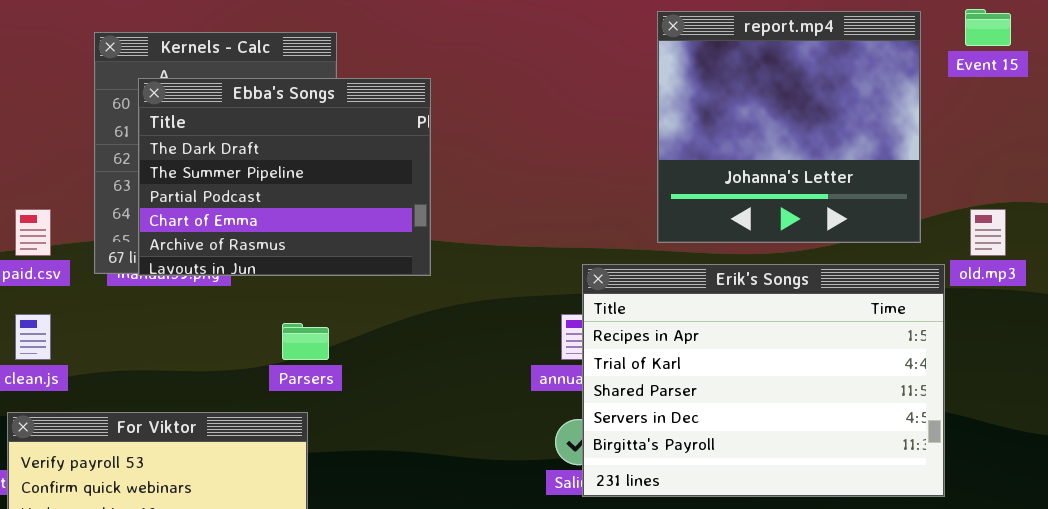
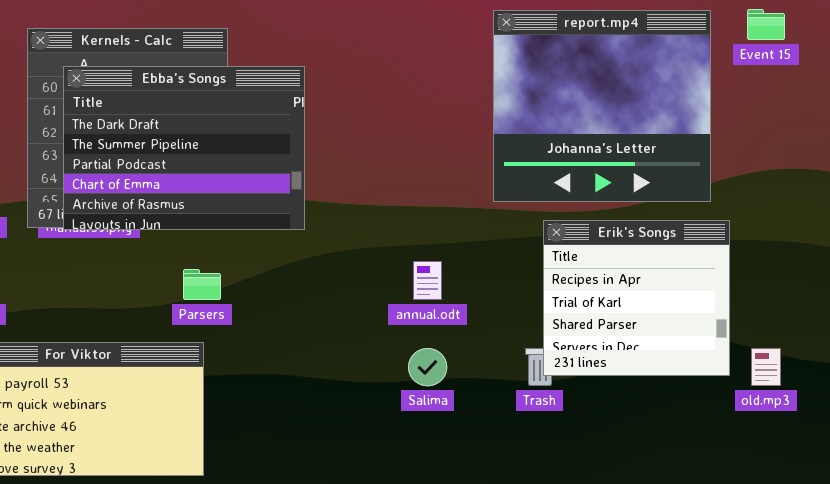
old.mp3: [970,209,1006,256] -> [751,348,781,386], moved
Erik's Songs: [582,264,945,497] -> [543,220,730,376], resized

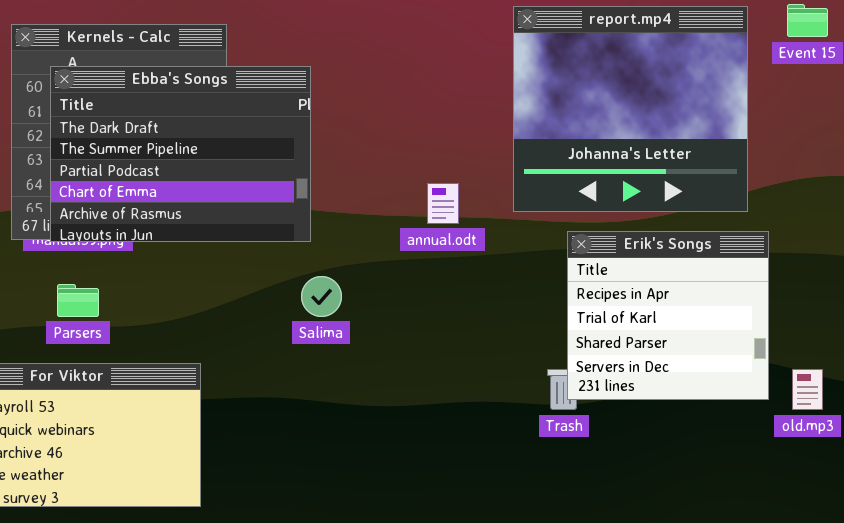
annual.odt: [413,261,442,300] -> [427,183,459,224], moved
Parsers: [183,269,221,300] -> [57,284,99,317], moved
Salima: [408,348,447,386] -> [301,276,342,317], moved

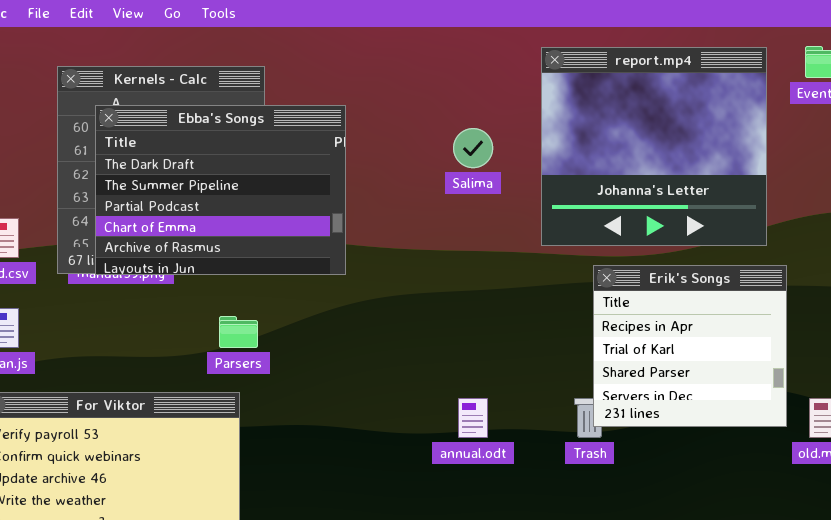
annual.odt: [427,183,459,224] -> [458,398,488,438], moved
Salima: [301,276,342,317] -> [453,128,493,168], moved
Parsers: [57,284,99,317] -> [219,316,258,348], moved

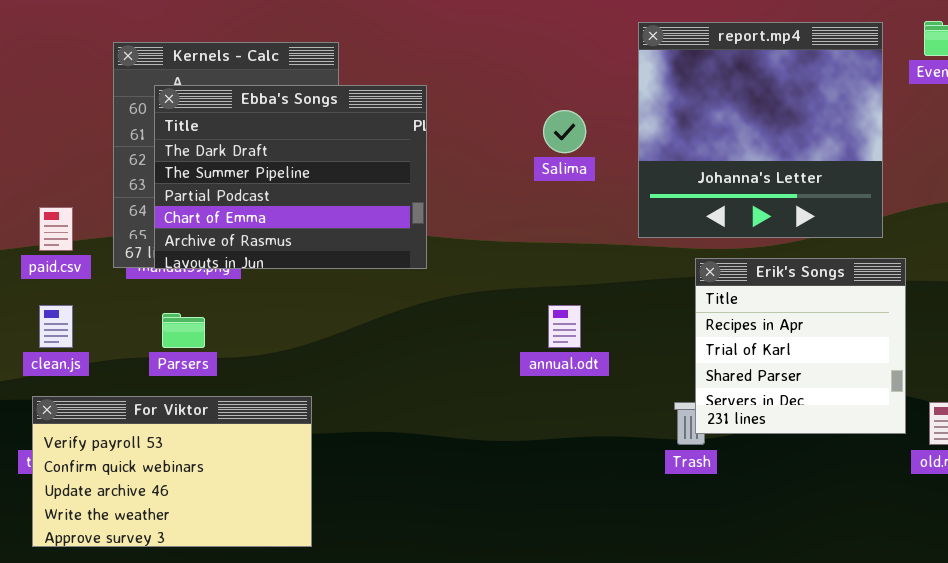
Parsers: [219,316,258,348] -> [162,313,205,348], moved
annual.odt: [458,398,488,438] -> [548,305,581,348], moved

